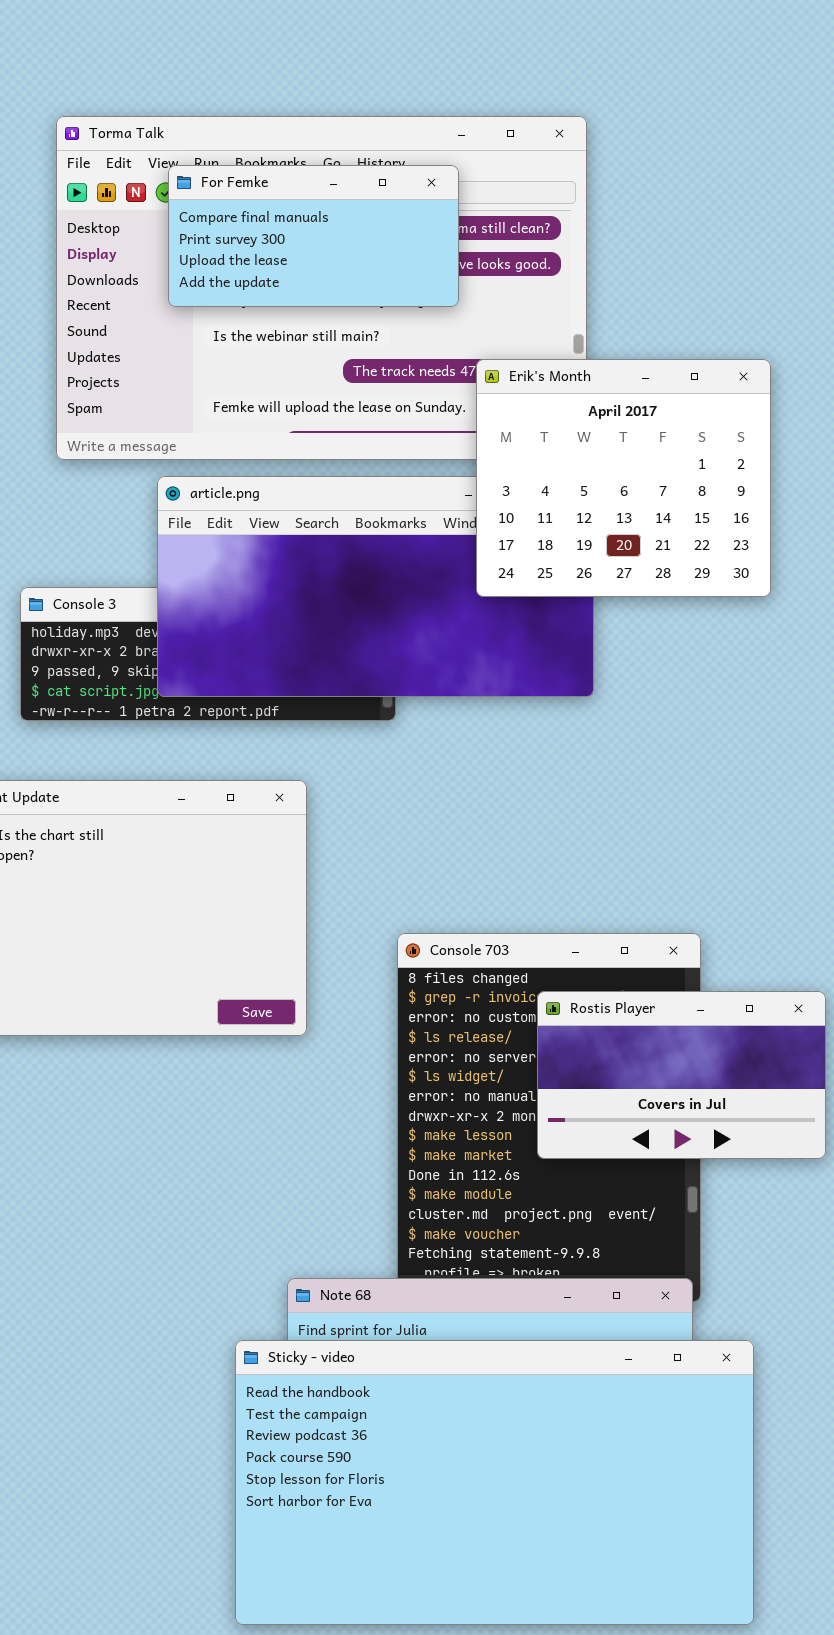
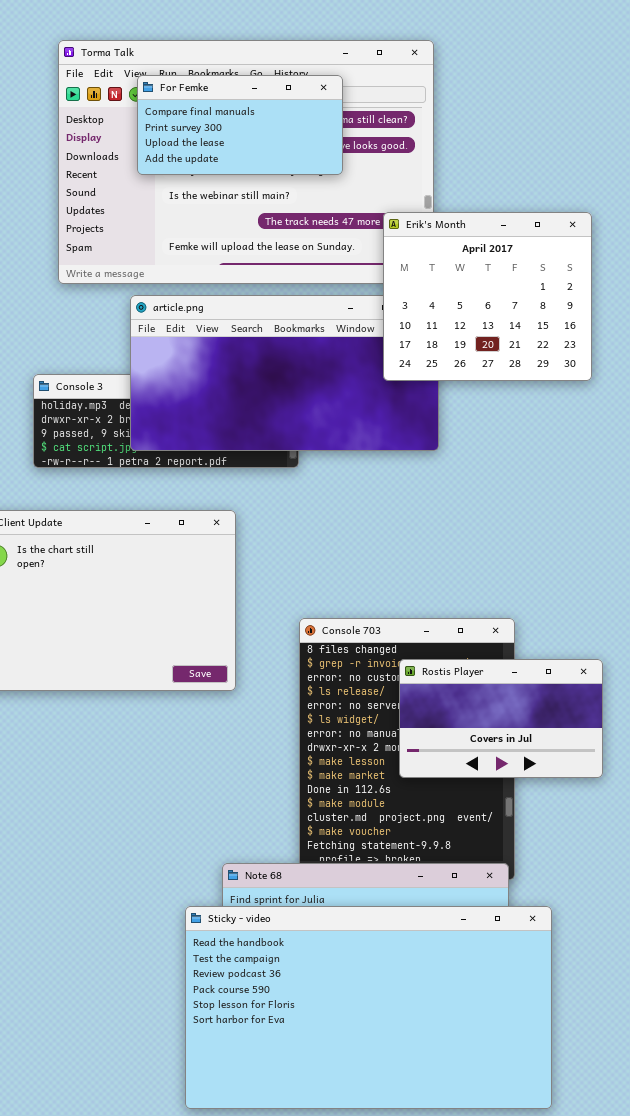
Erik's Month: [476,359,771,597] -> [383,212,592,381], moved

